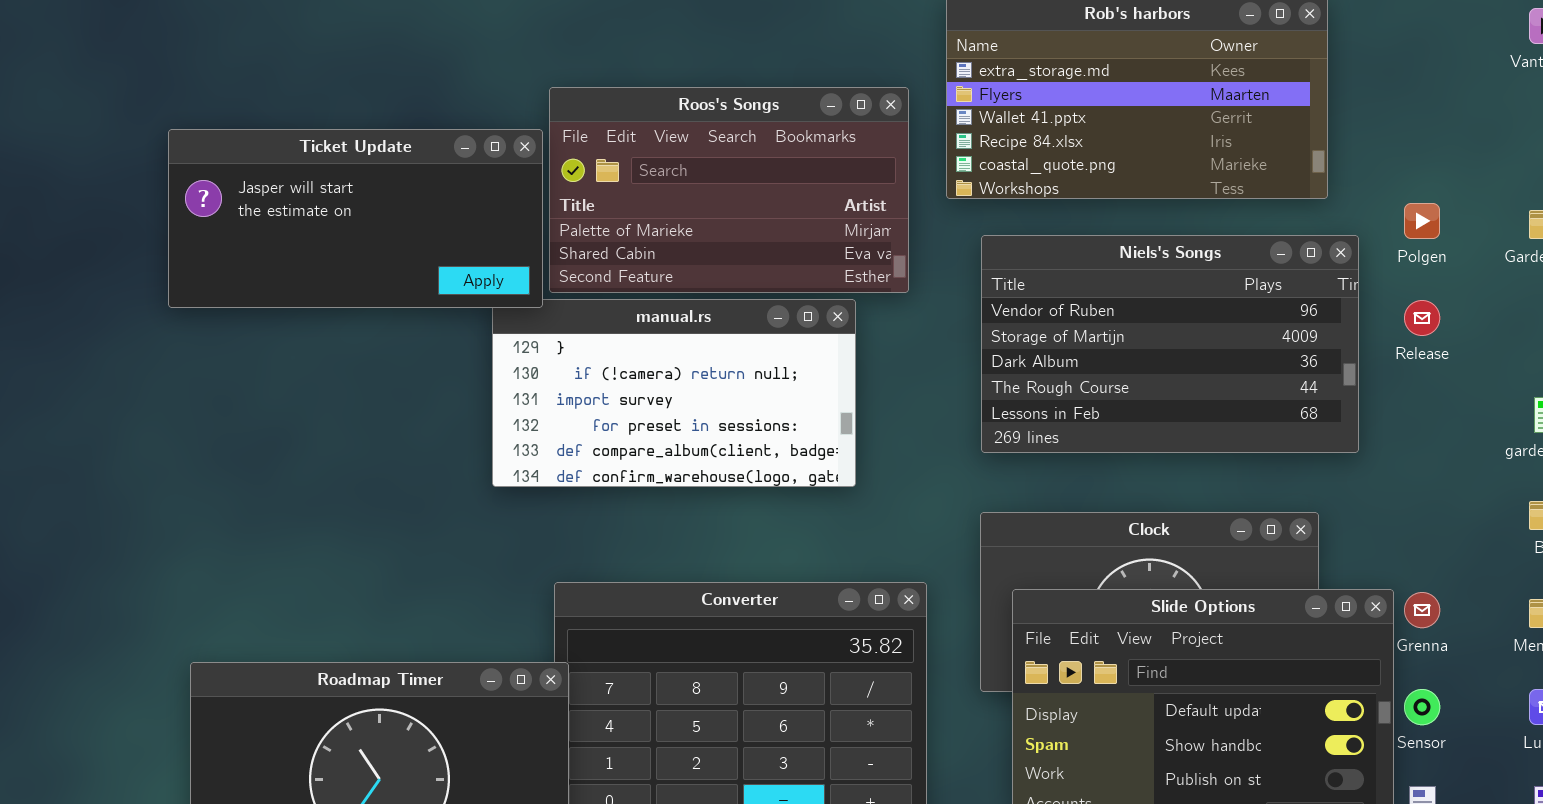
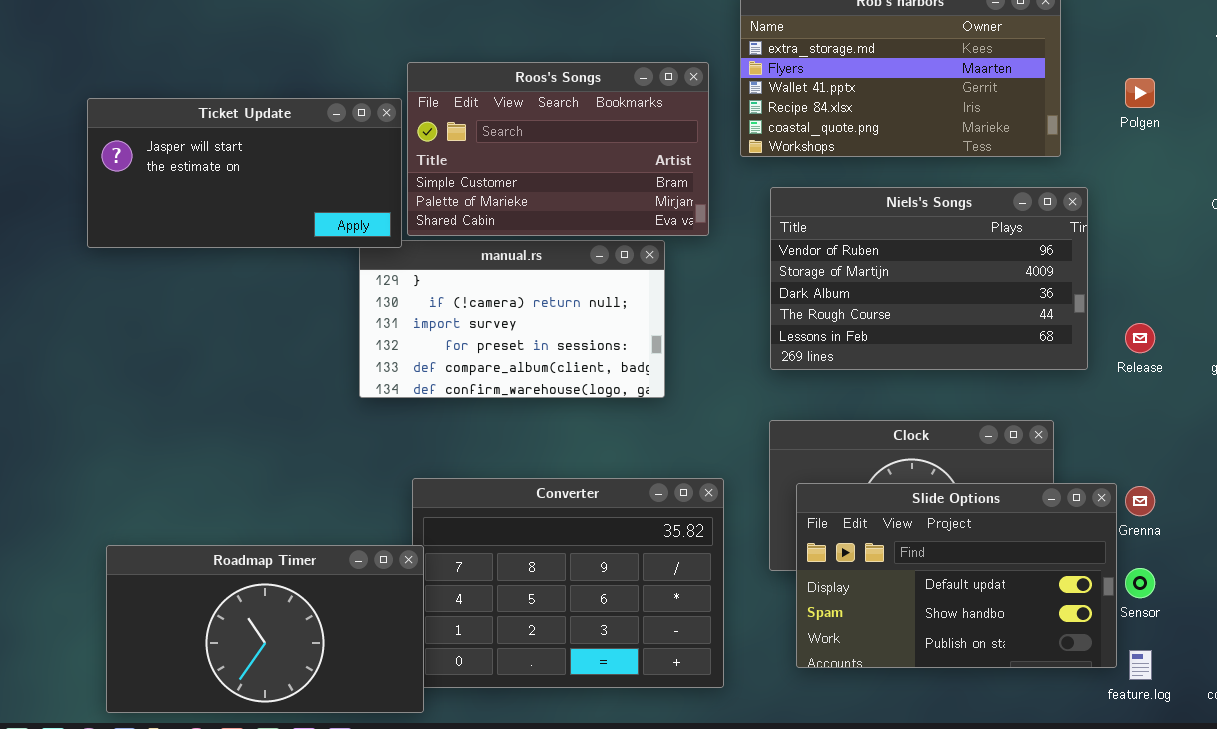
Roos's Songs: [549,87,909,293] -> [407,62,709,236], scrolled up 1 row
Polgen: [1404,203,1440,239] -> [1125,78,1155,108], moved
Release: [1404,300,1440,336] -> [1125,323,1155,353], moved

